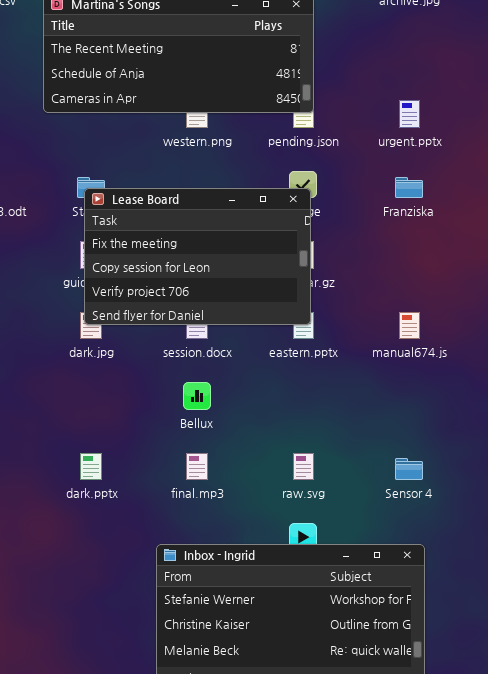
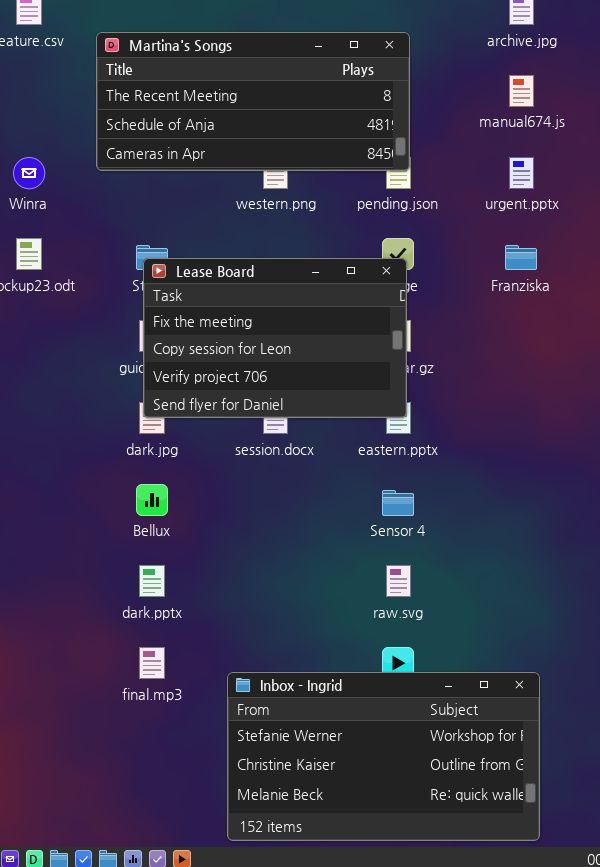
manual674.js: [399,312,420,339] -> [509,75,534,107], moved
Bellux: [183,382,211,410] -> [136,484,168,516], moved
final.mp3: [186,453,208,480] -> [139,647,165,679], moved
Sensor 4: [395,458,423,480] -> [382,490,414,516], moved

